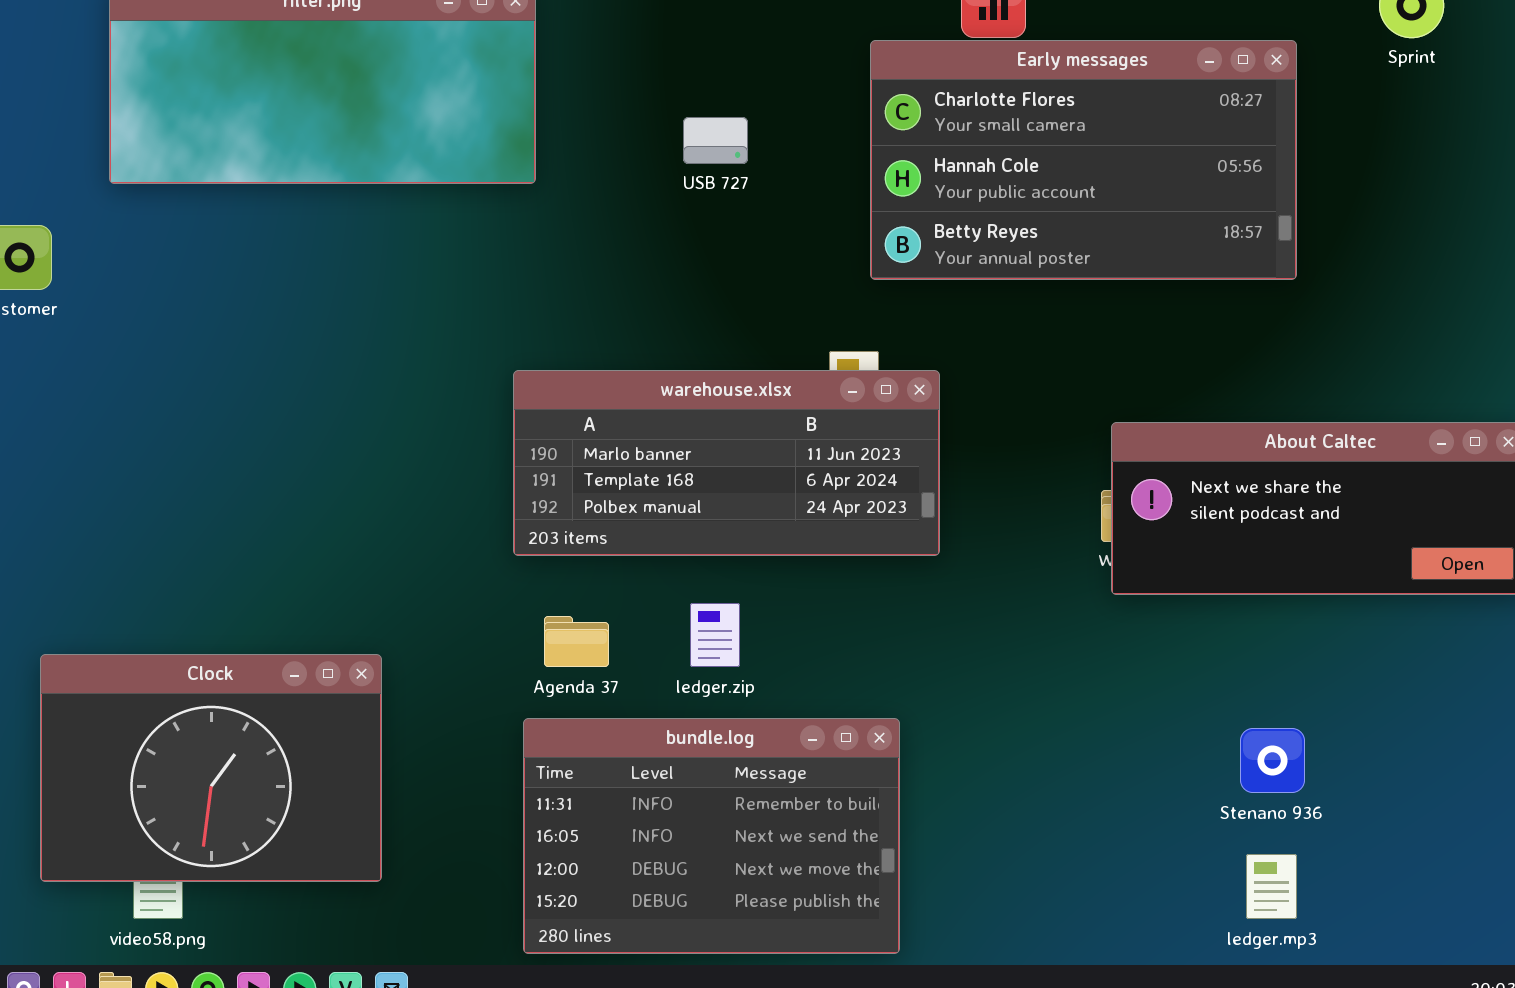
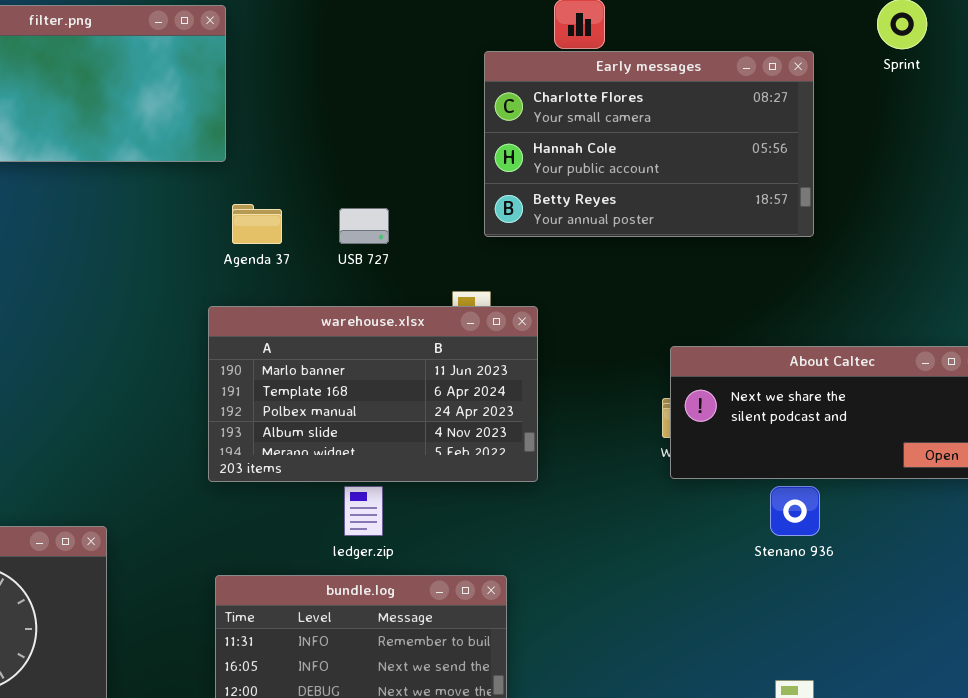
USB 727: [683,117,748,164] -> [339,208,389,244], moved
warehouse.xlsx: [513,370,940,556] -> [208,306,538,482], resized
Agenda 37: [544,616,609,667] -> [232,204,282,244], moved
Stenano 936: [1240,728,1305,793] -> [770,486,820,536], moved

